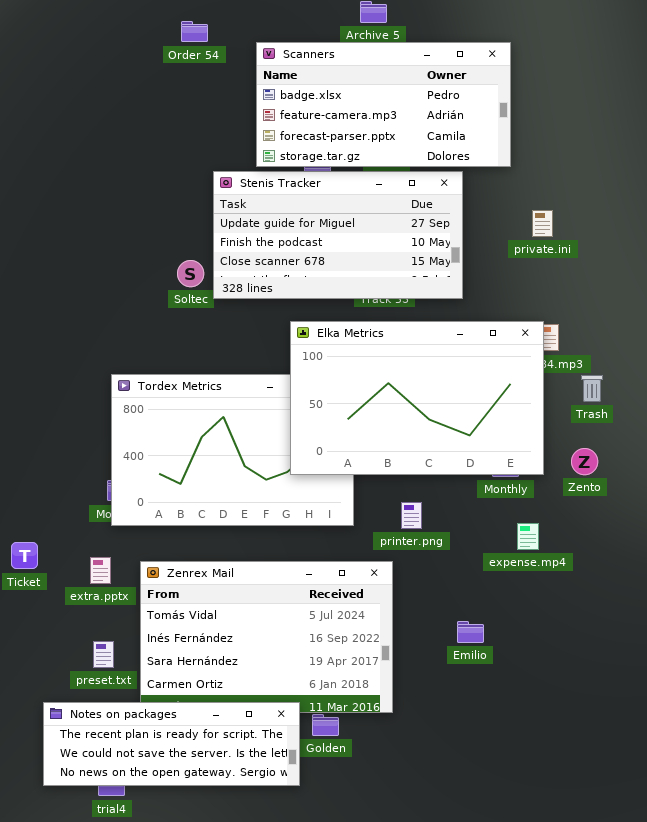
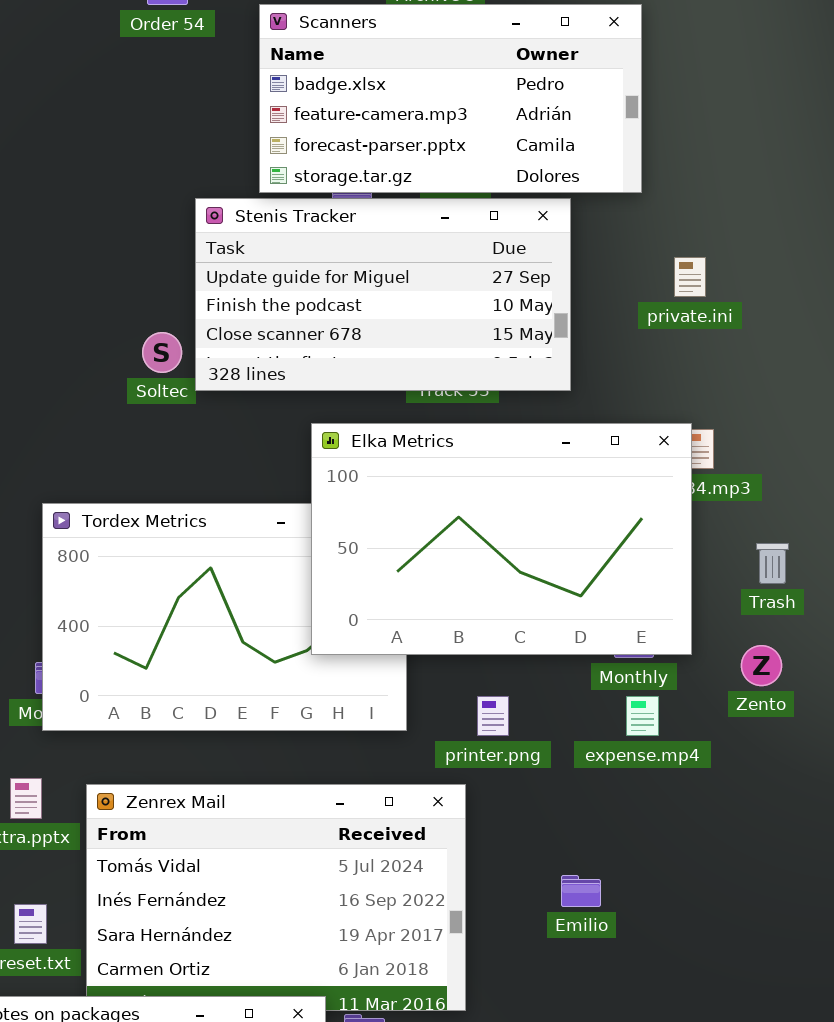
Trash: [581,375,603,402] -> [756,543,789,584], moved
Zento: [571,448,598,475] -> [741,645,782,686], moved
expense.mp4: [517,523,539,550] -> [626,696,659,736], moved

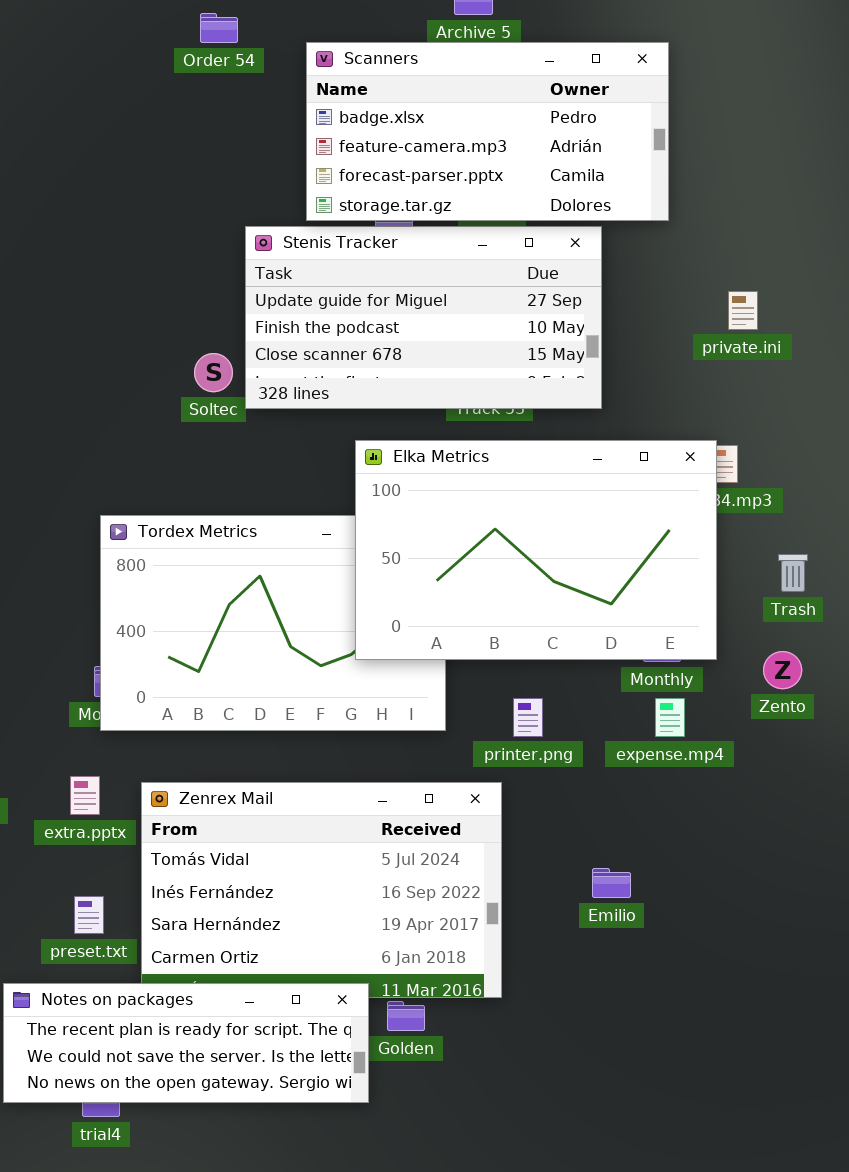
private.ini: [674,257,706,297] -> [728,291,758,330], moved

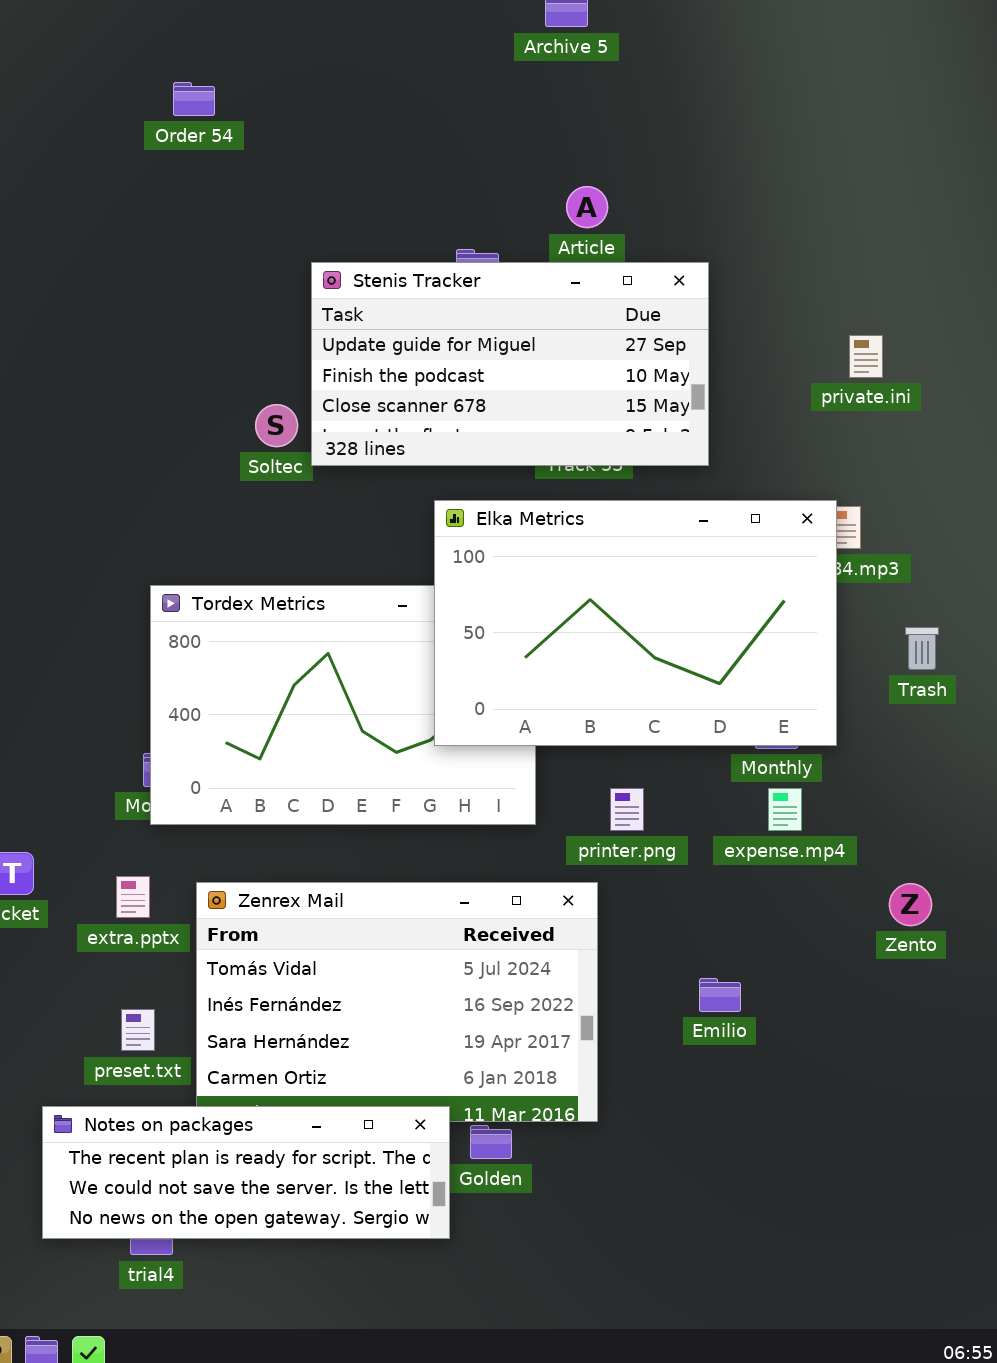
Order 54: [200,13,238,43] -> [173,82,215,116], moved
Scanners: [306,42,669,221] -> none, closed
Zento: [763,651,802,689] -> [889,883,932,926], moved

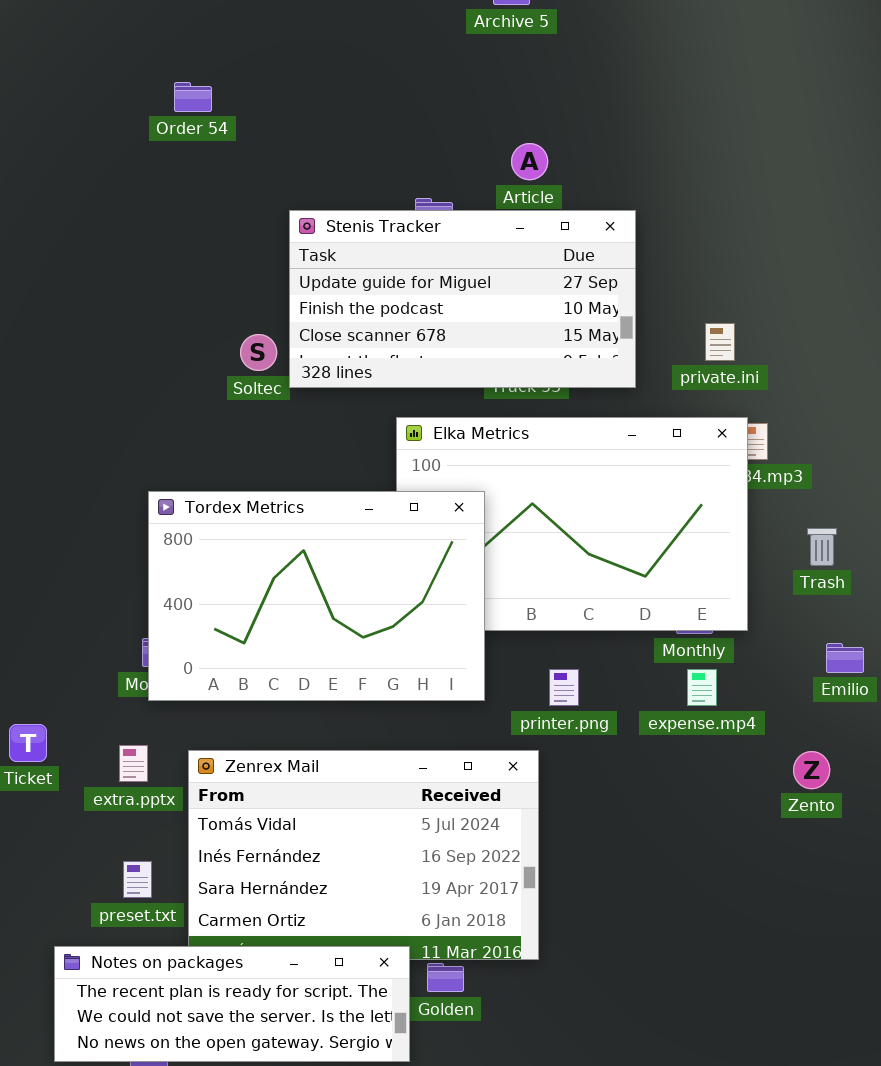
Order 54: [173,82,215,116] -> [174,82,212,112], moved
private.ini: [849,335,883,378] -> [705,323,735,361], moved
Tordex Metrics: [150,585,536,825] -> [148,491,485,701], raised
Emilio: [699,978,741,1012] -> [826,643,864,673], moved

